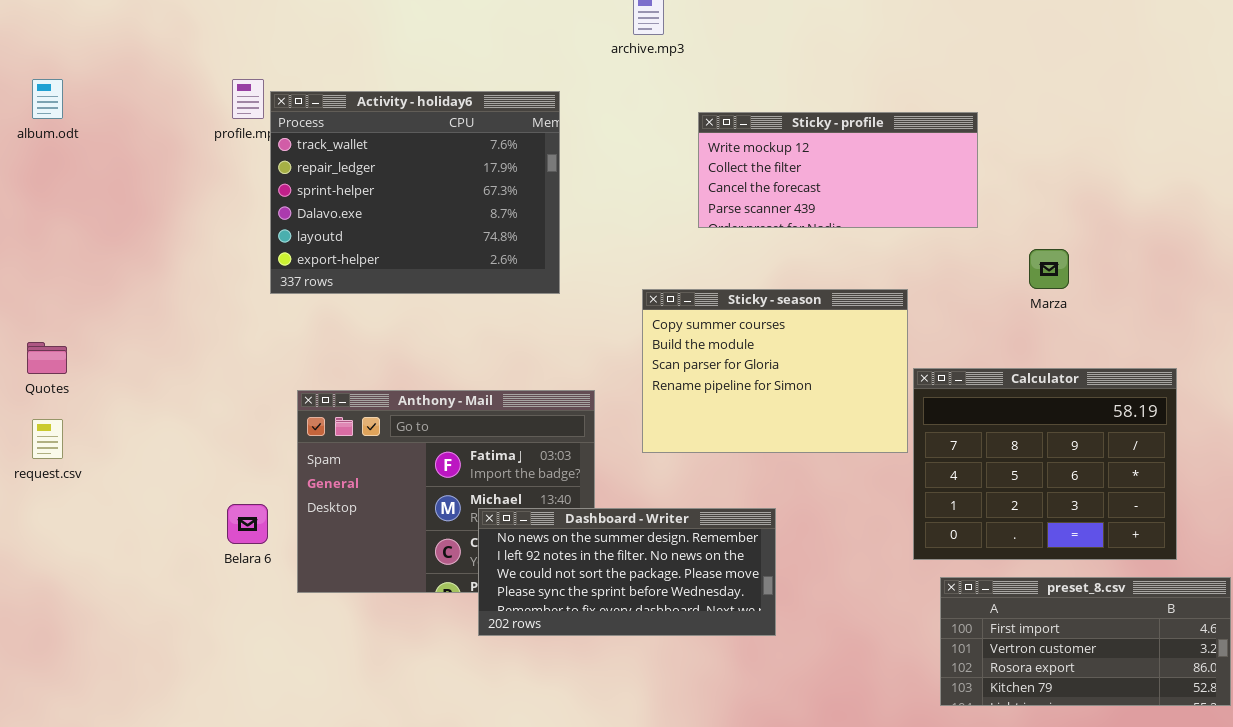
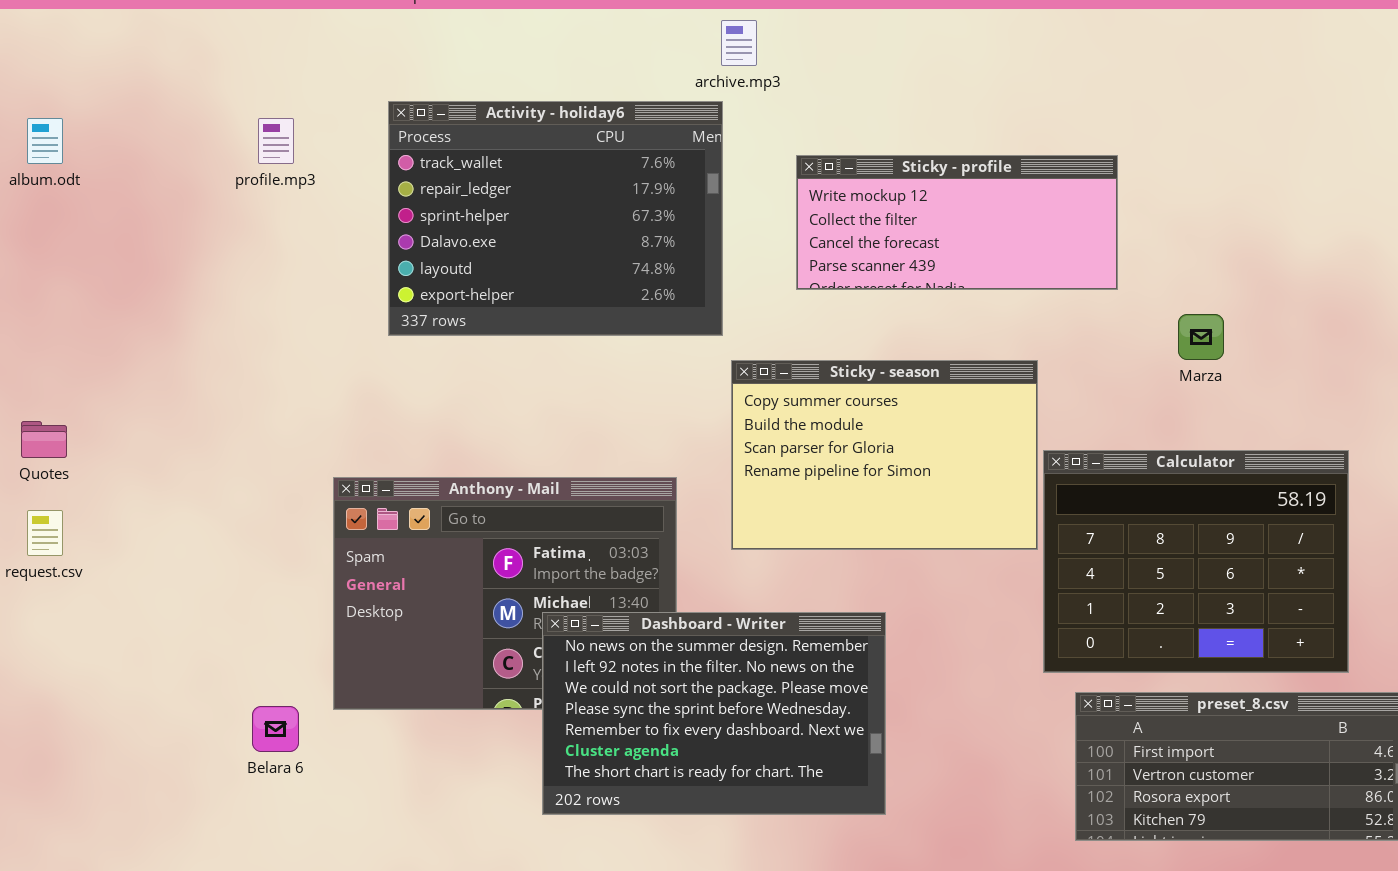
Activity - holiday6: [270,91,560,294] -> [388,101,723,336], moved
Belara 6: [227,504,268,544] -> [252,706,299,752], moved
Dashboard - Writer: [478,508,776,636] -> [542,612,886,815], resized

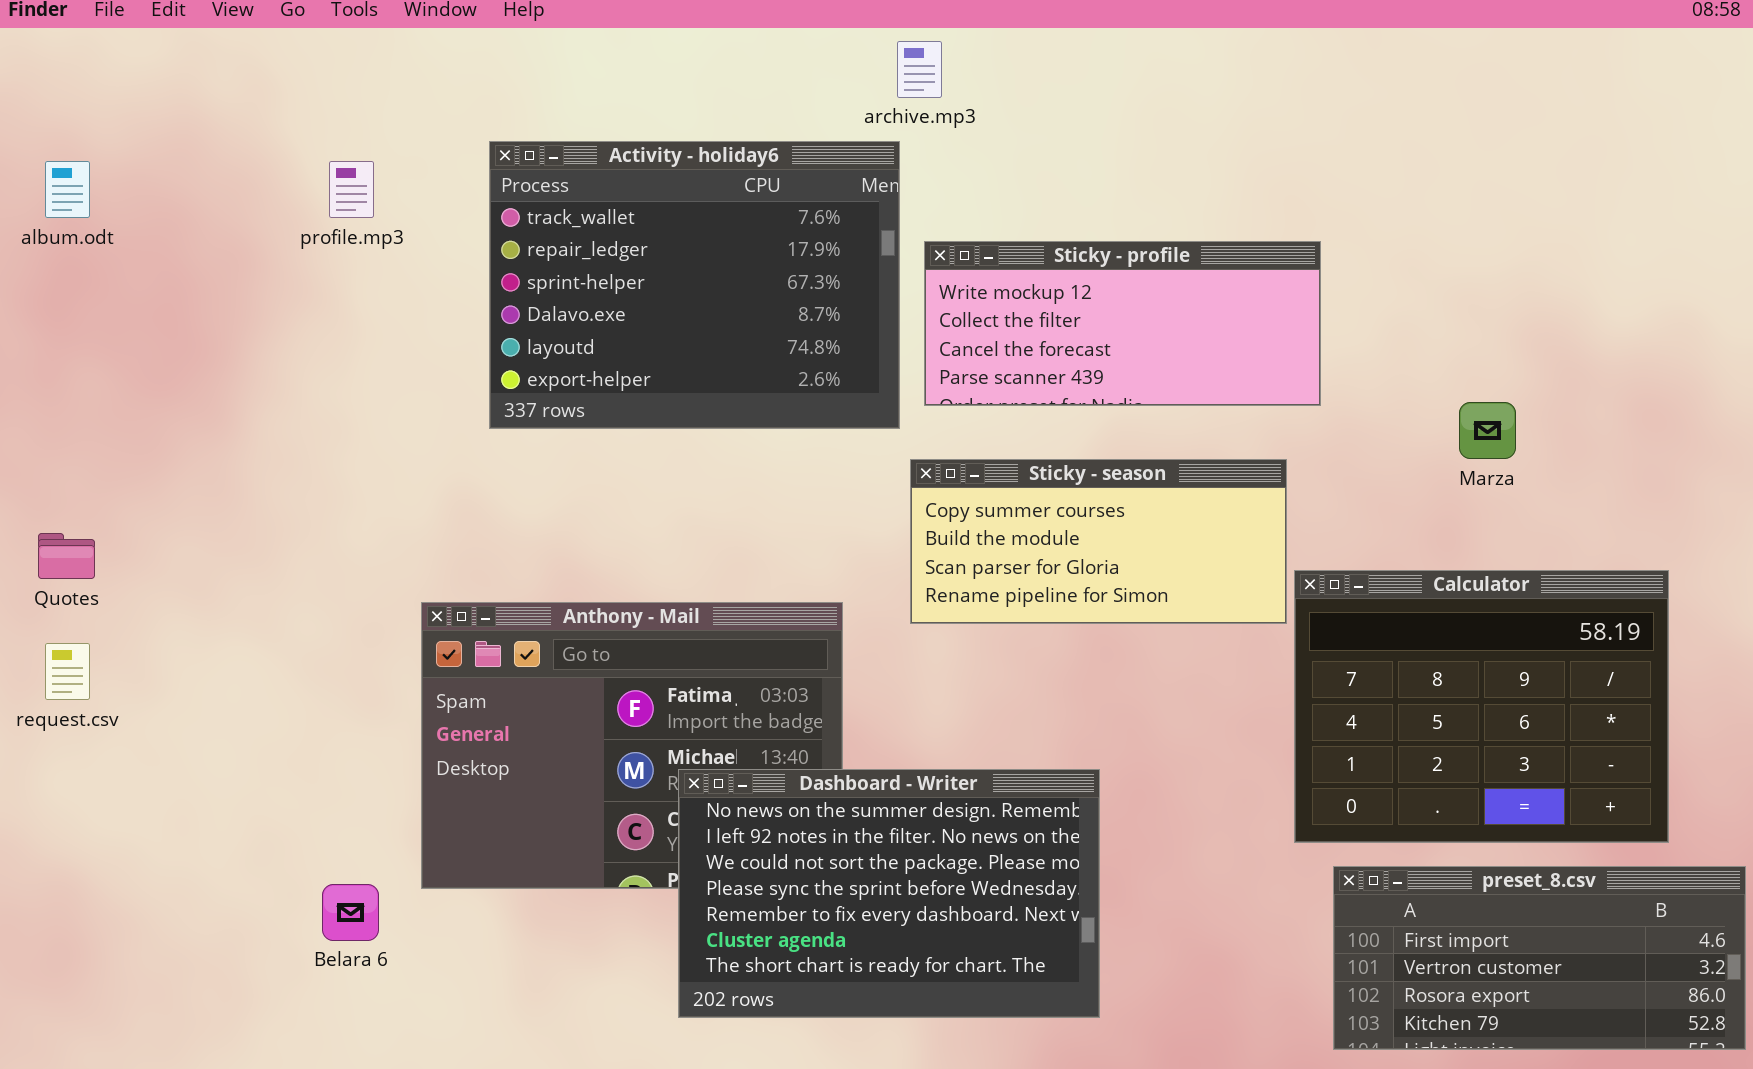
Sticky - profile: [796,155,1118,290] -> [924,241,1321,406], moved
Sticky - season: [731,360,1038,550] -> [910,459,1287,624], resized

